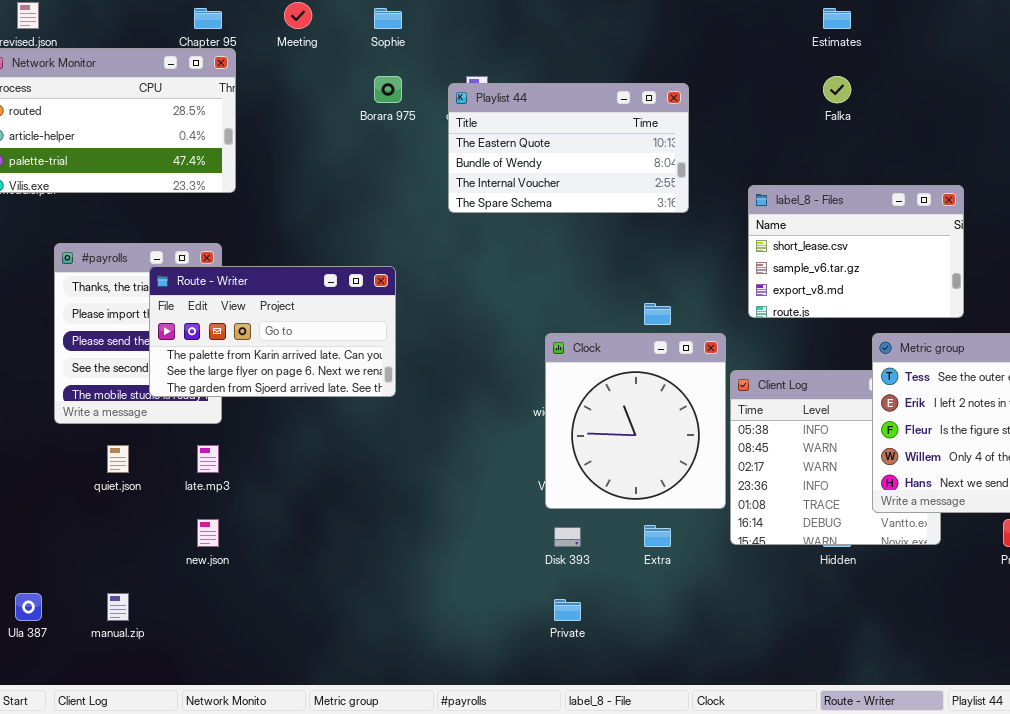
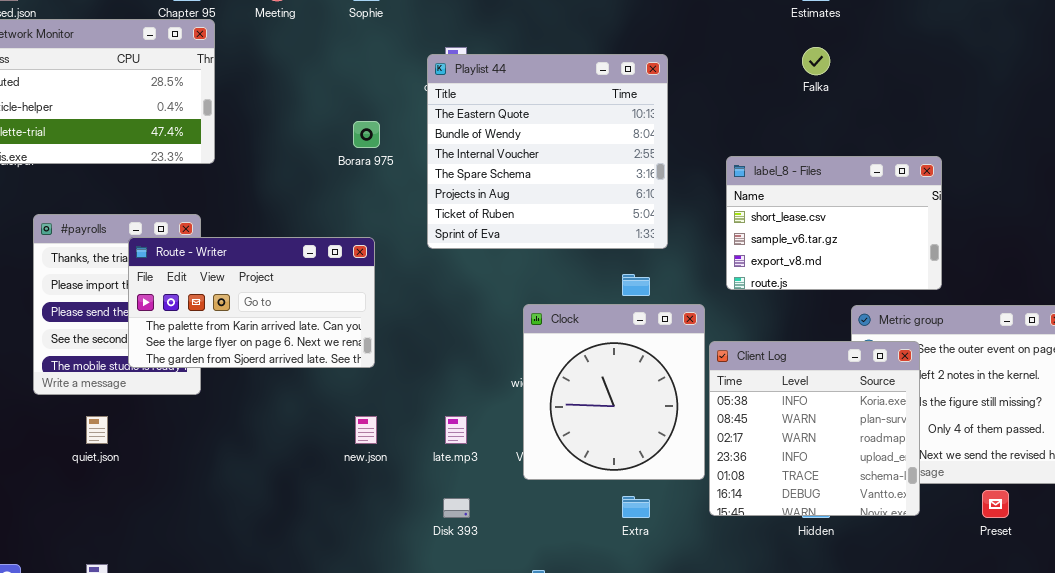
Borara 975: [374,76,402,103] -> [353,121,380,148], moved
Playlist 44: [448,83,689,213] -> [427,54,668,249], resized
Client Log: [730,370,941,545] -> [709,341,920,516], raised
late.mp3: [197,445,219,473] -> [445,416,467,444], moved
new.json: [197,519,219,547] -> [355,416,377,444], moved
Disk 393: [554,527,581,547] -> [443,498,470,518], moved

